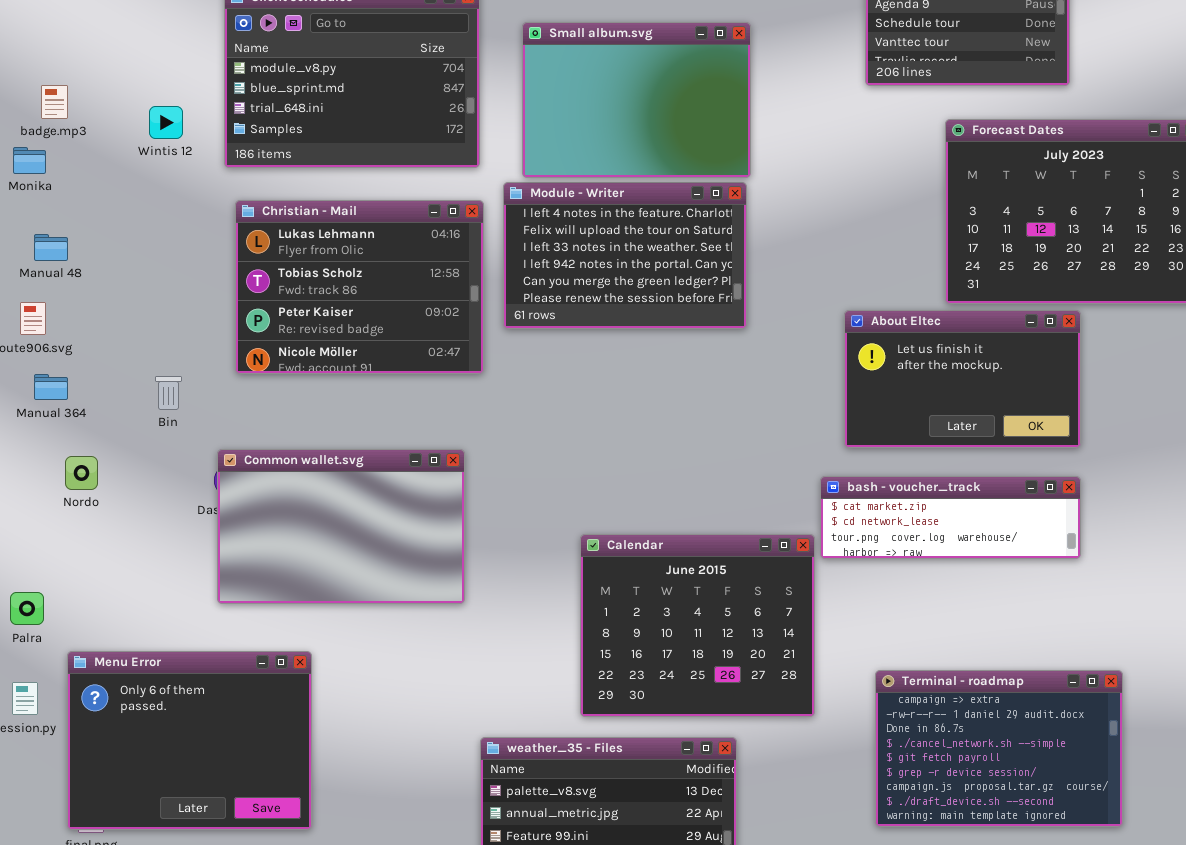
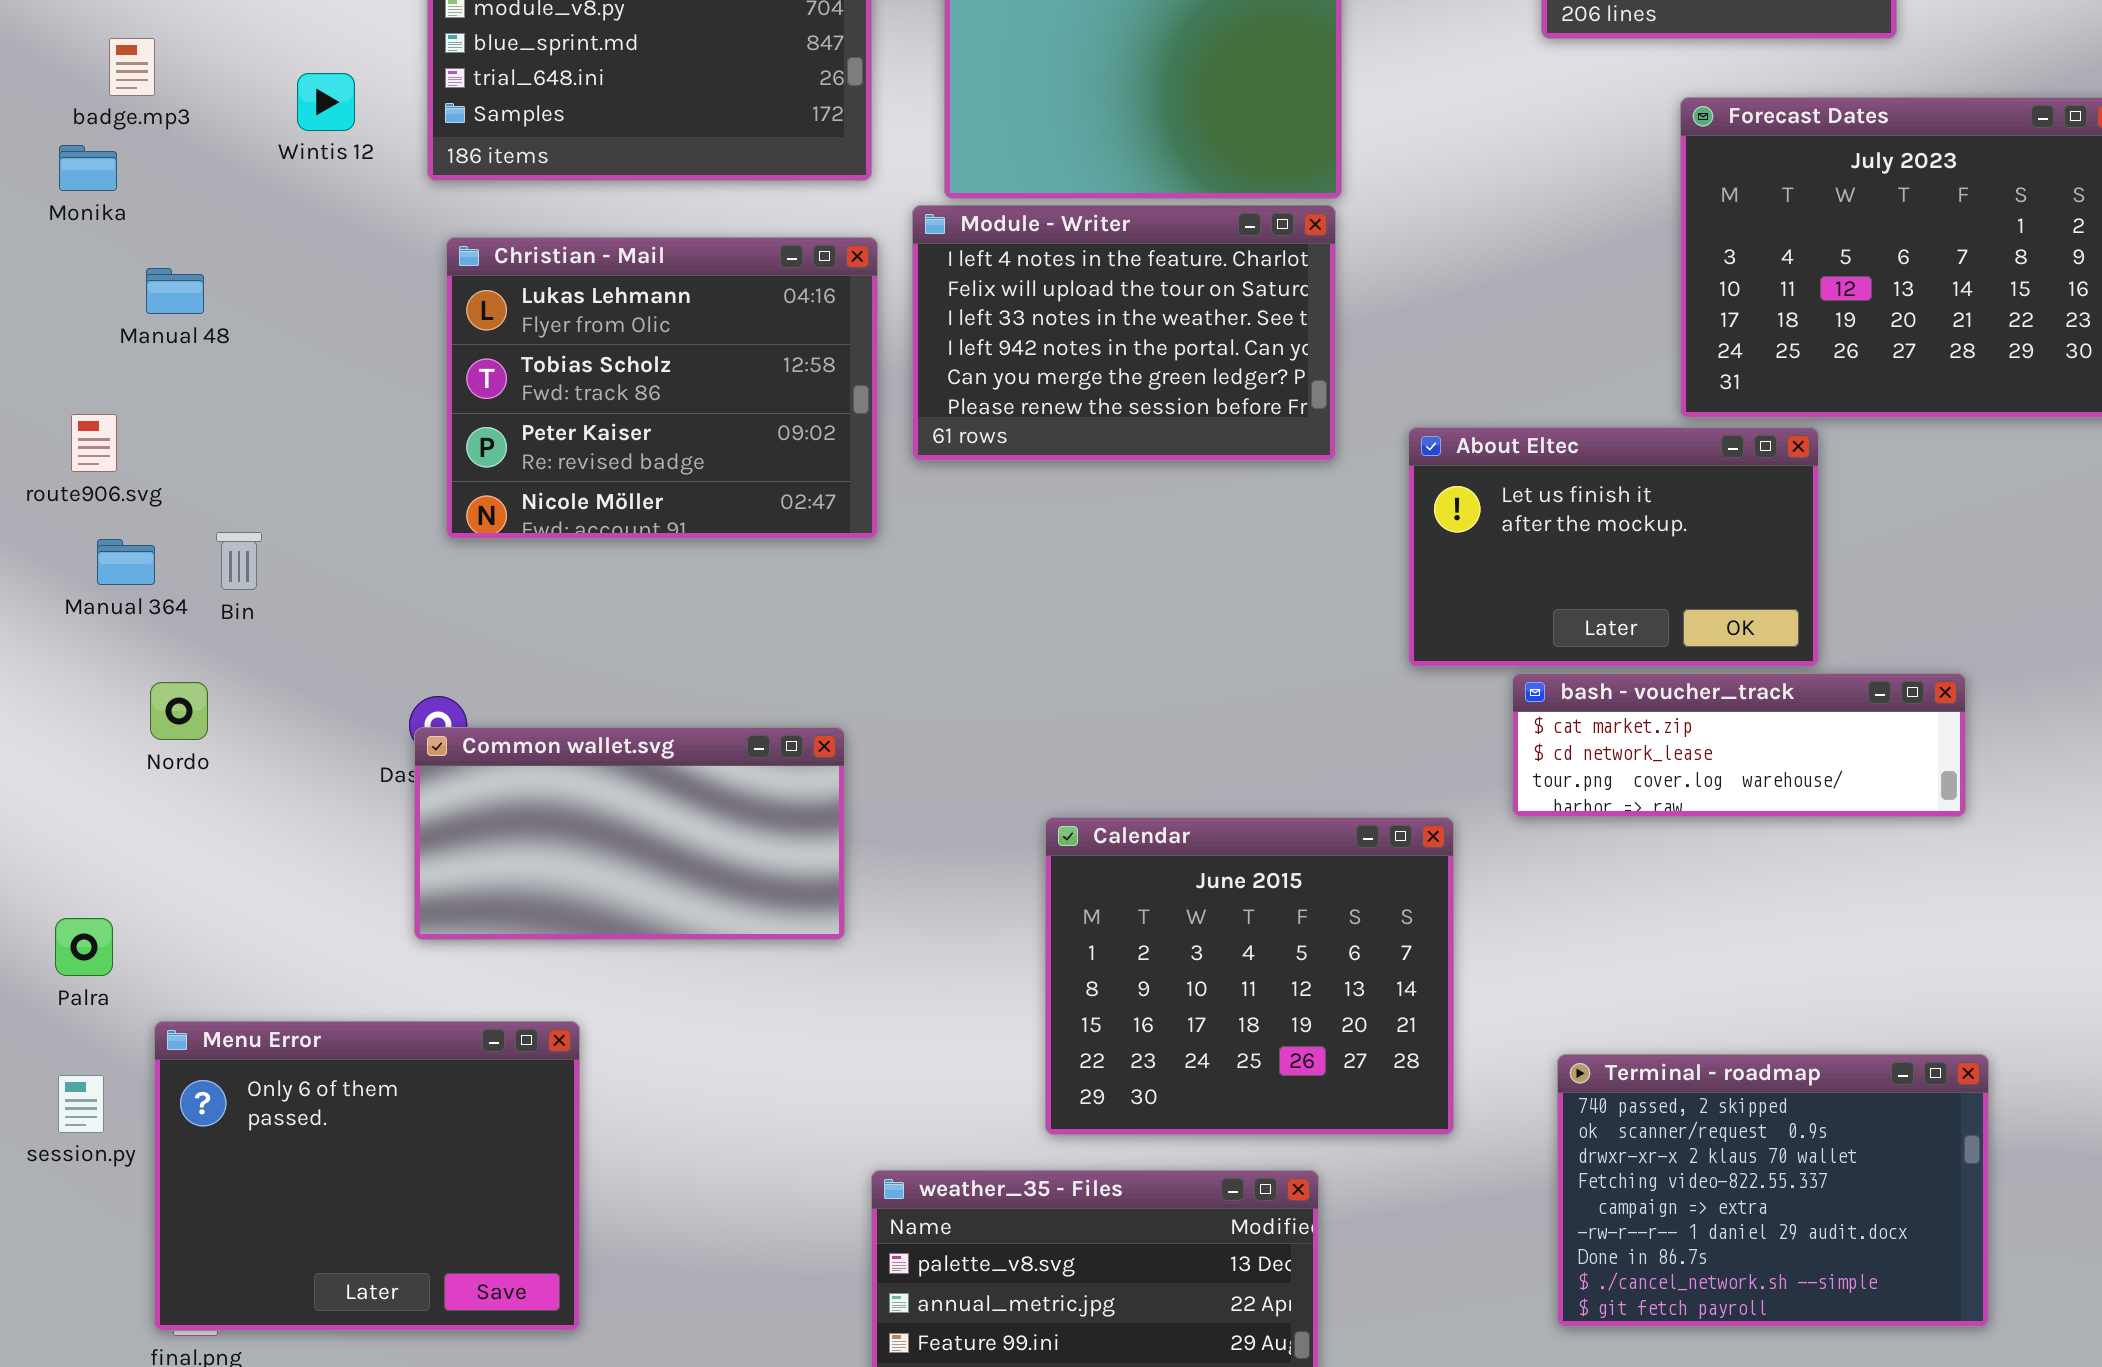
Manual 48: [34,234,68,261] -> [146,268,204,314], moved
About Eltec: [844,310,1081,448] -> [1408,427,1819,667], moved
Bin: [155,376,182,410] -> [216,532,262,590], moved
Common wallet.svg: [217,449,465,604] -> [414,727,845,940], resized
bash - voucher_track: [820,476,1081,559] -> [1512,673,1966,817], moved
Terminal - roadmap: [875,670,1123,827] -> [1557,1054,1989,1327], scrolled up 4 rows

